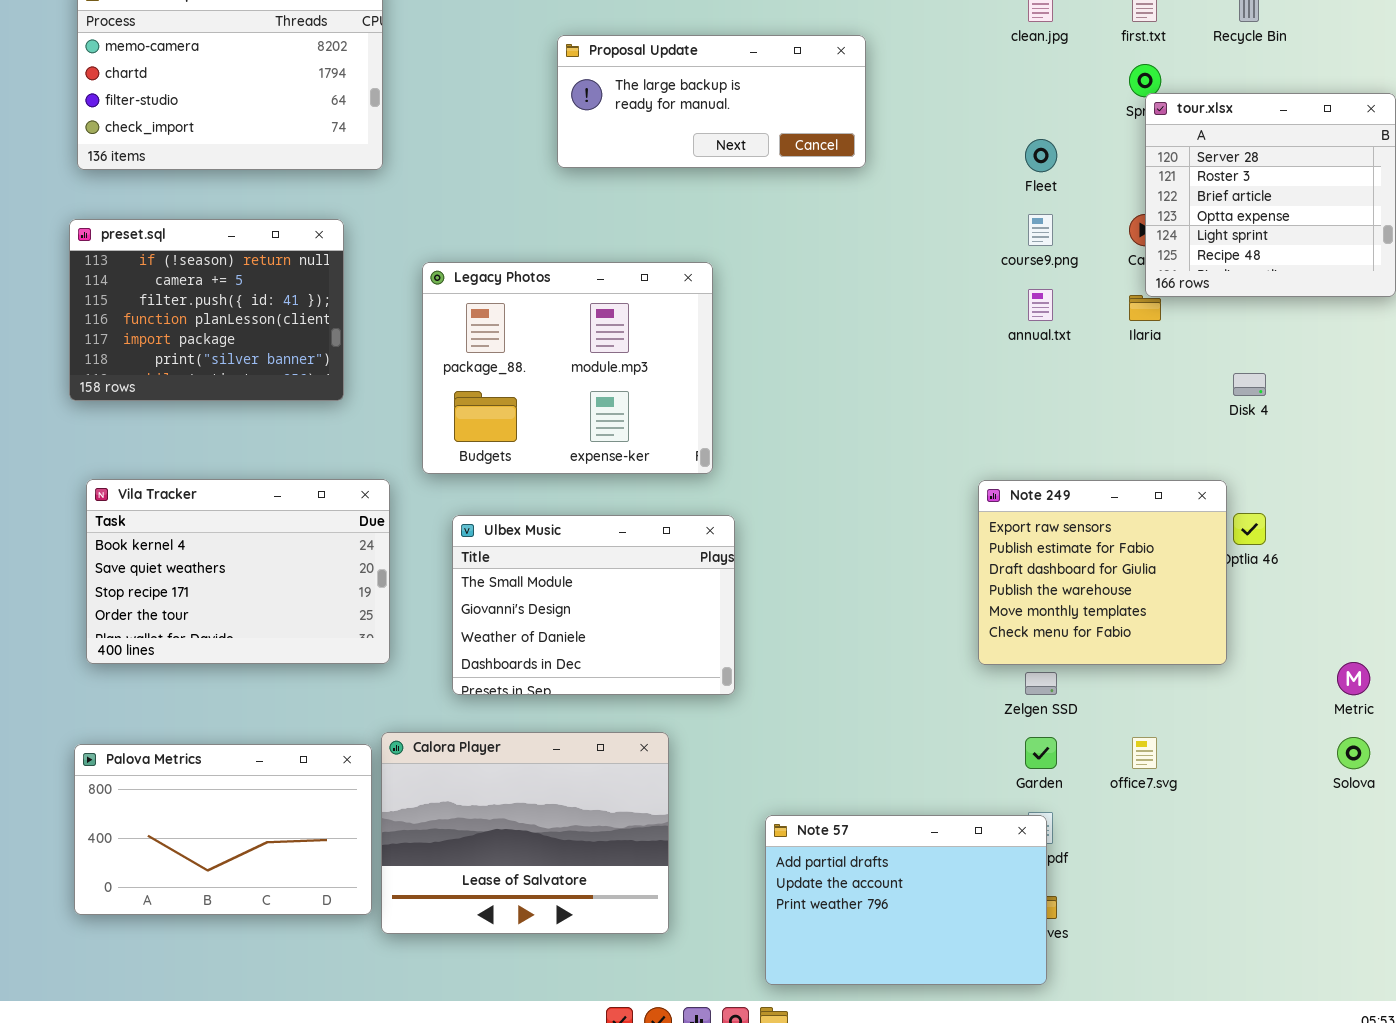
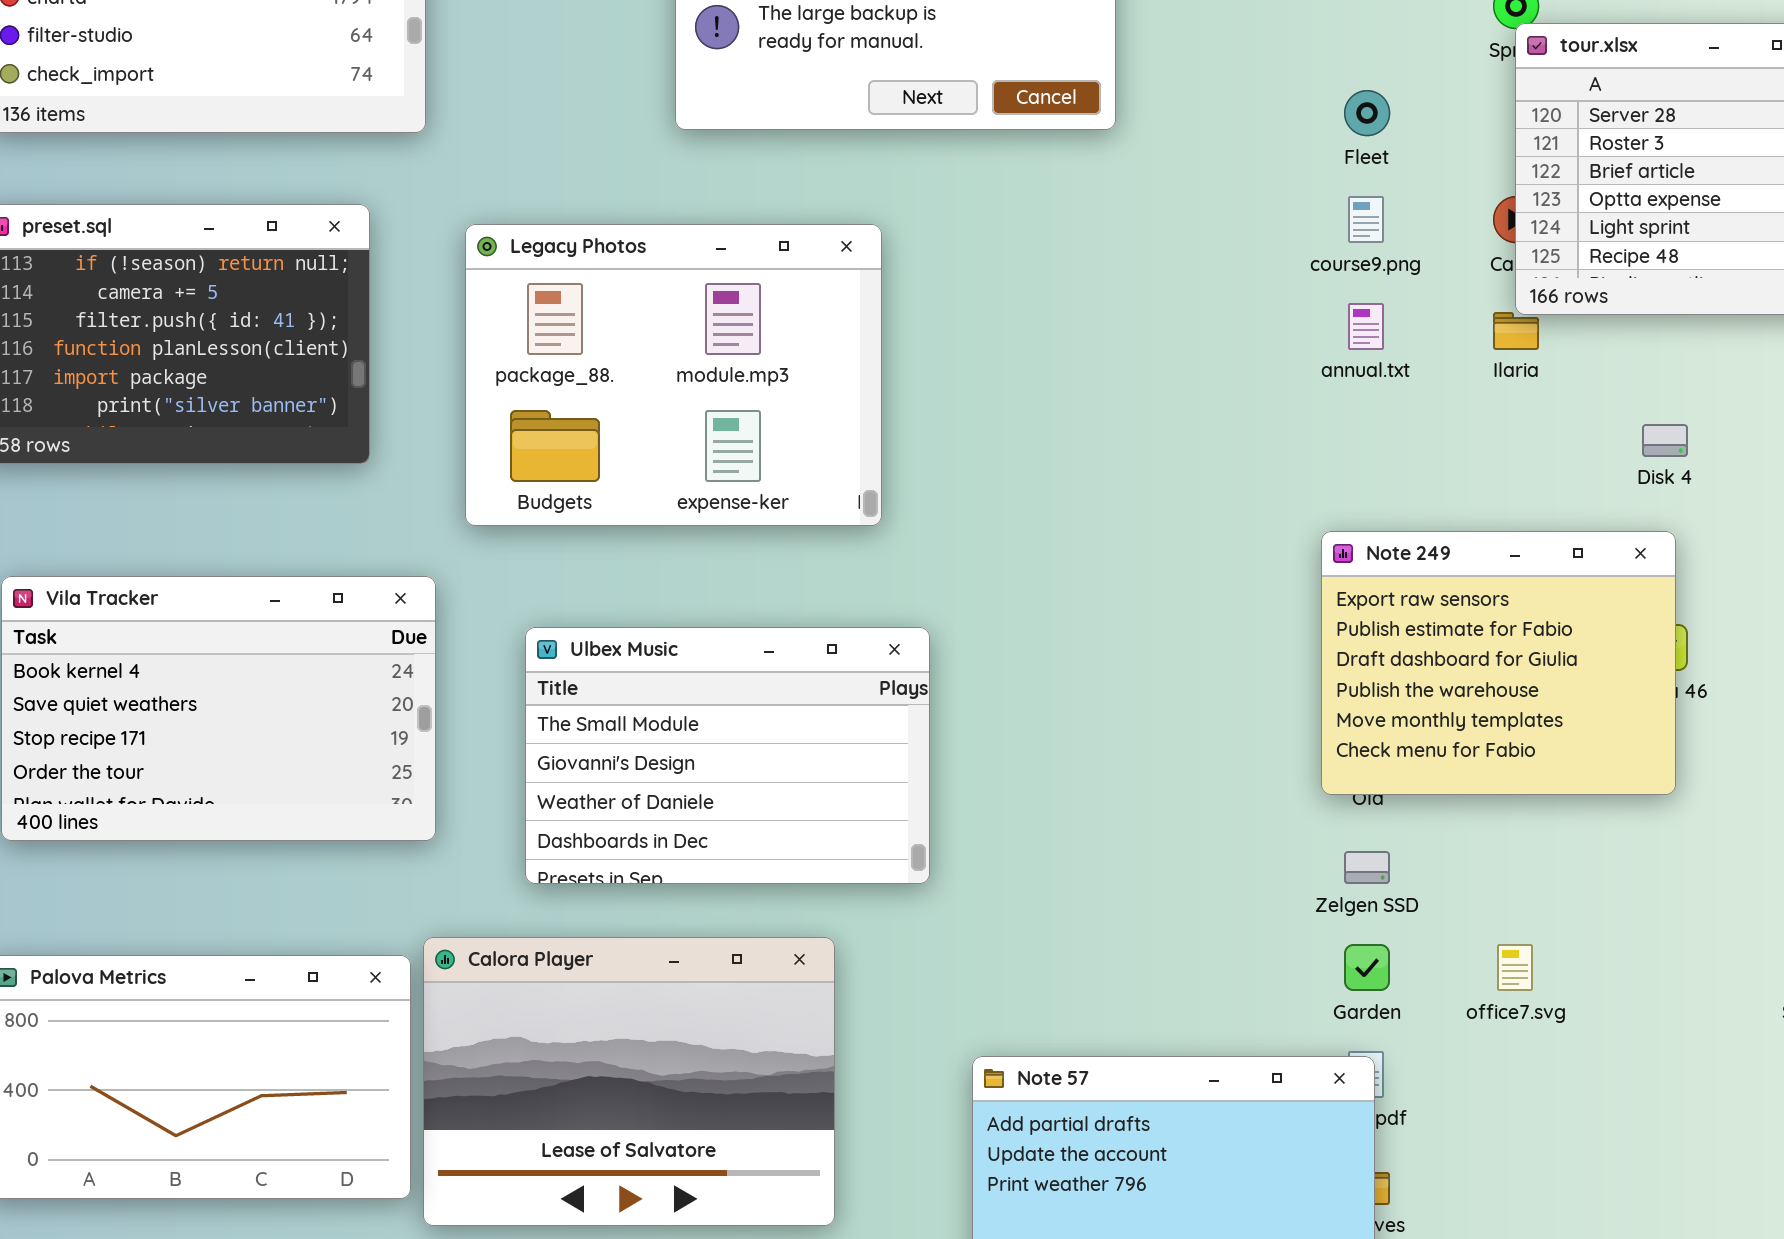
Legacy Photos: [422,262,713,474] -> [465,224,882,526], moved
Note 249: [978,480,1227,665] -> [1321,531,1676,795], moved

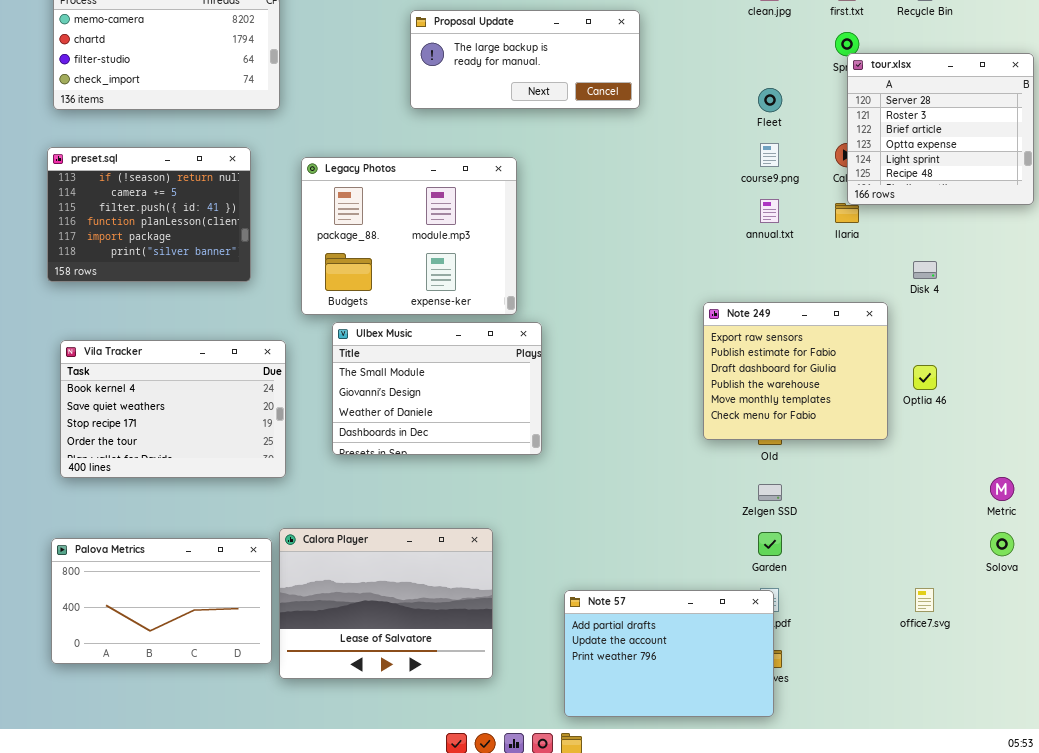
Note 249: [1321,531,1676,795] -> [703,302,888,440], moved
Ulbex Music: [525,627,930,884] -> [332,322,542,455], moved
office7.svg: [1497,944,1533,991] -> [915,588,934,612], moved

